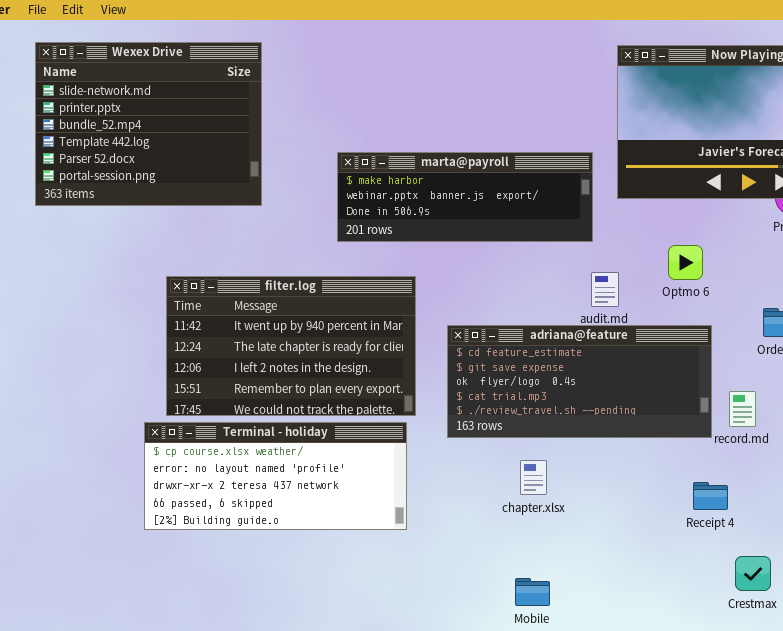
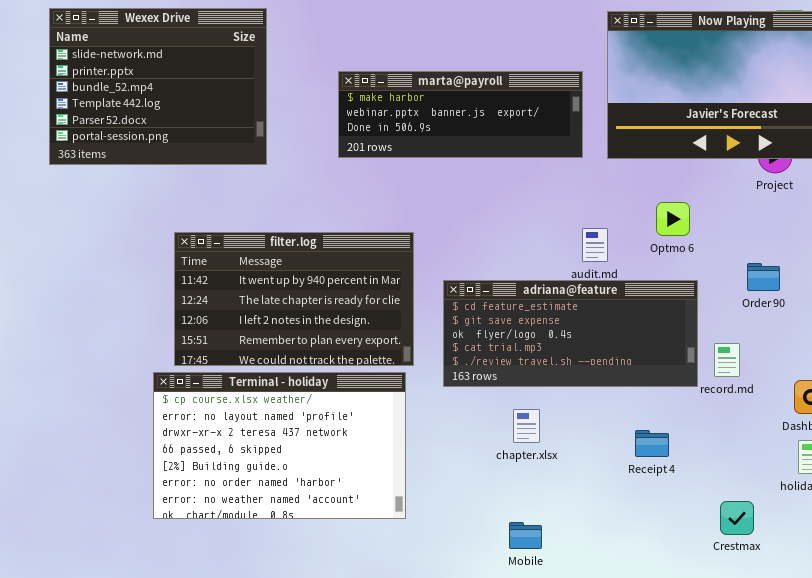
marta@payroll: [337,152,593,242] -> [338,71,583,158], moved
Terminal - holiday: [144,422,407,530] -> [153,372,406,519], resized
Receipt 4: [693,482,728,510] -> [635,430,669,457], moved

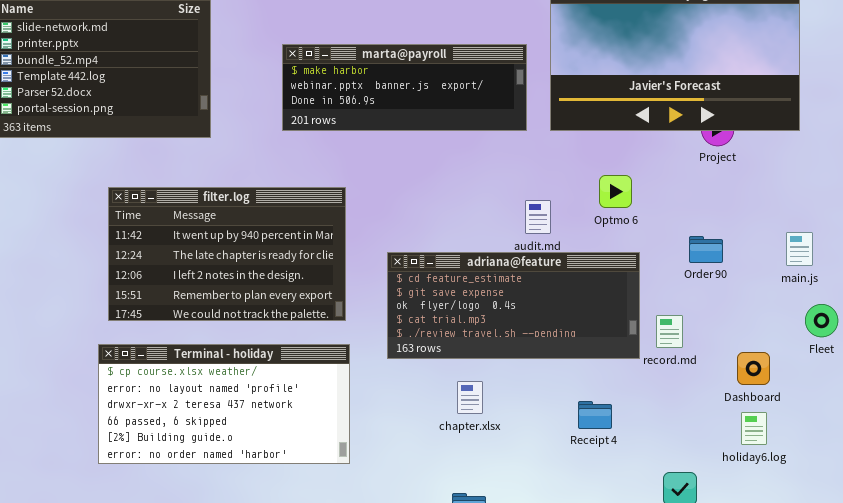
filter.log: [174,232,414,366] -> [108,187,346,321], moved
Terminal - holiday: [153,372,406,519] -> [98,344,350,464], resized

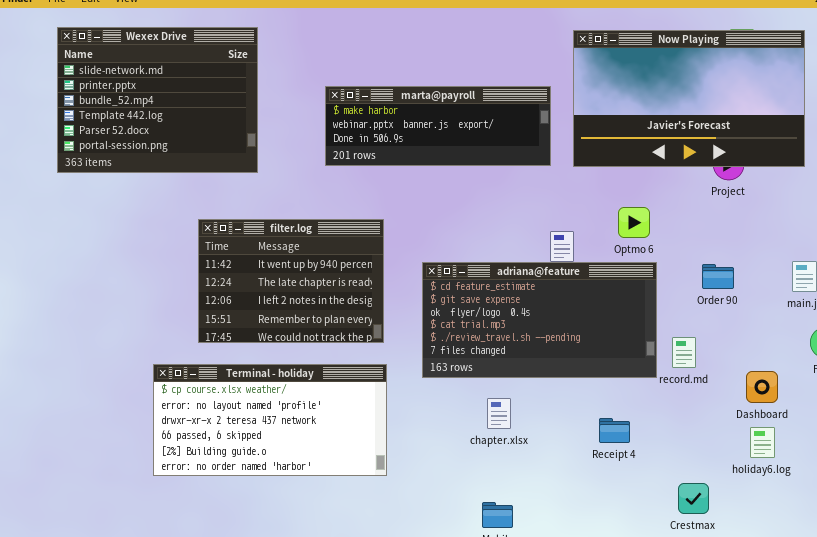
filter.log: [108,187,346,321] -> [198,219,384,343], resized
adriana@feature: [387,252,640,359] -> [422,262,657,378], resized

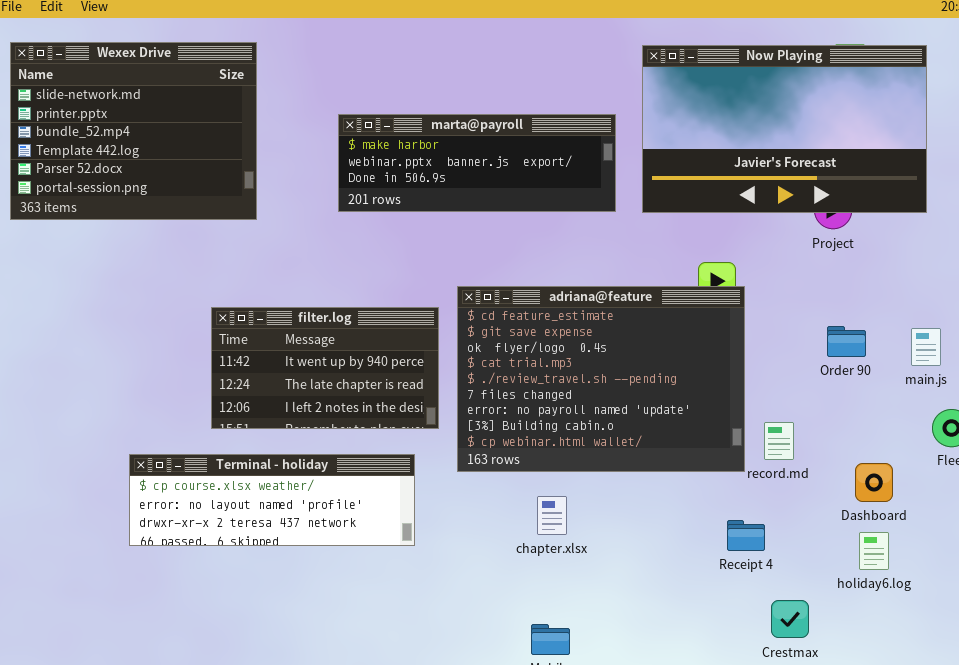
filter.log: [198,219,384,343] -> [211,307,439,429], moved, resized
adriana@feature: [422,262,657,378] -> [457,286,745,472], resized
Order 90: [702,264,734,289] -> [827,326,866,357], moved
Terminal - holiday: [153,364,387,476] -> [129,454,415,546], resized
Receipt 4: [599,418,630,443] -> [727,520,765,551], moved

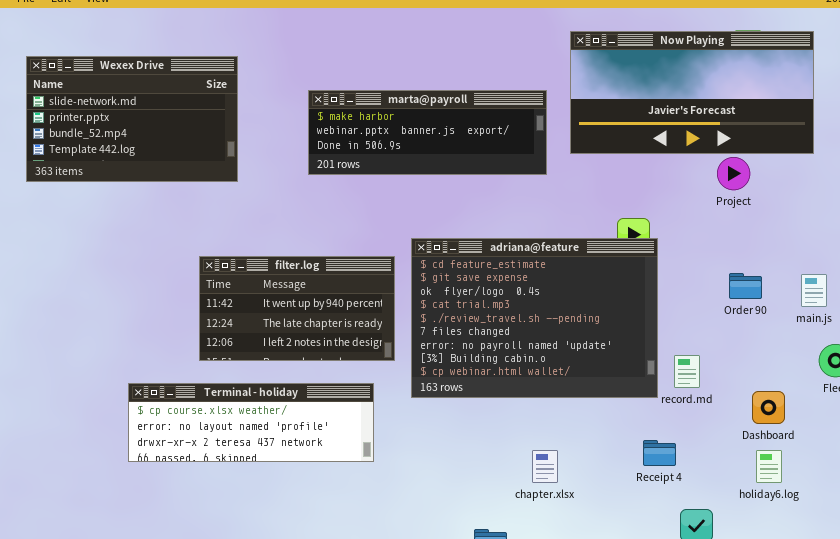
Wexex Drive: [10,42,257,220] -> [26,56,238,182], resized
Now Playing: [642,45,927,213] -> [570,31,814,154], resized
chapter.xlsx: [537,496,567,535] -> [532,450,558,483], moved

